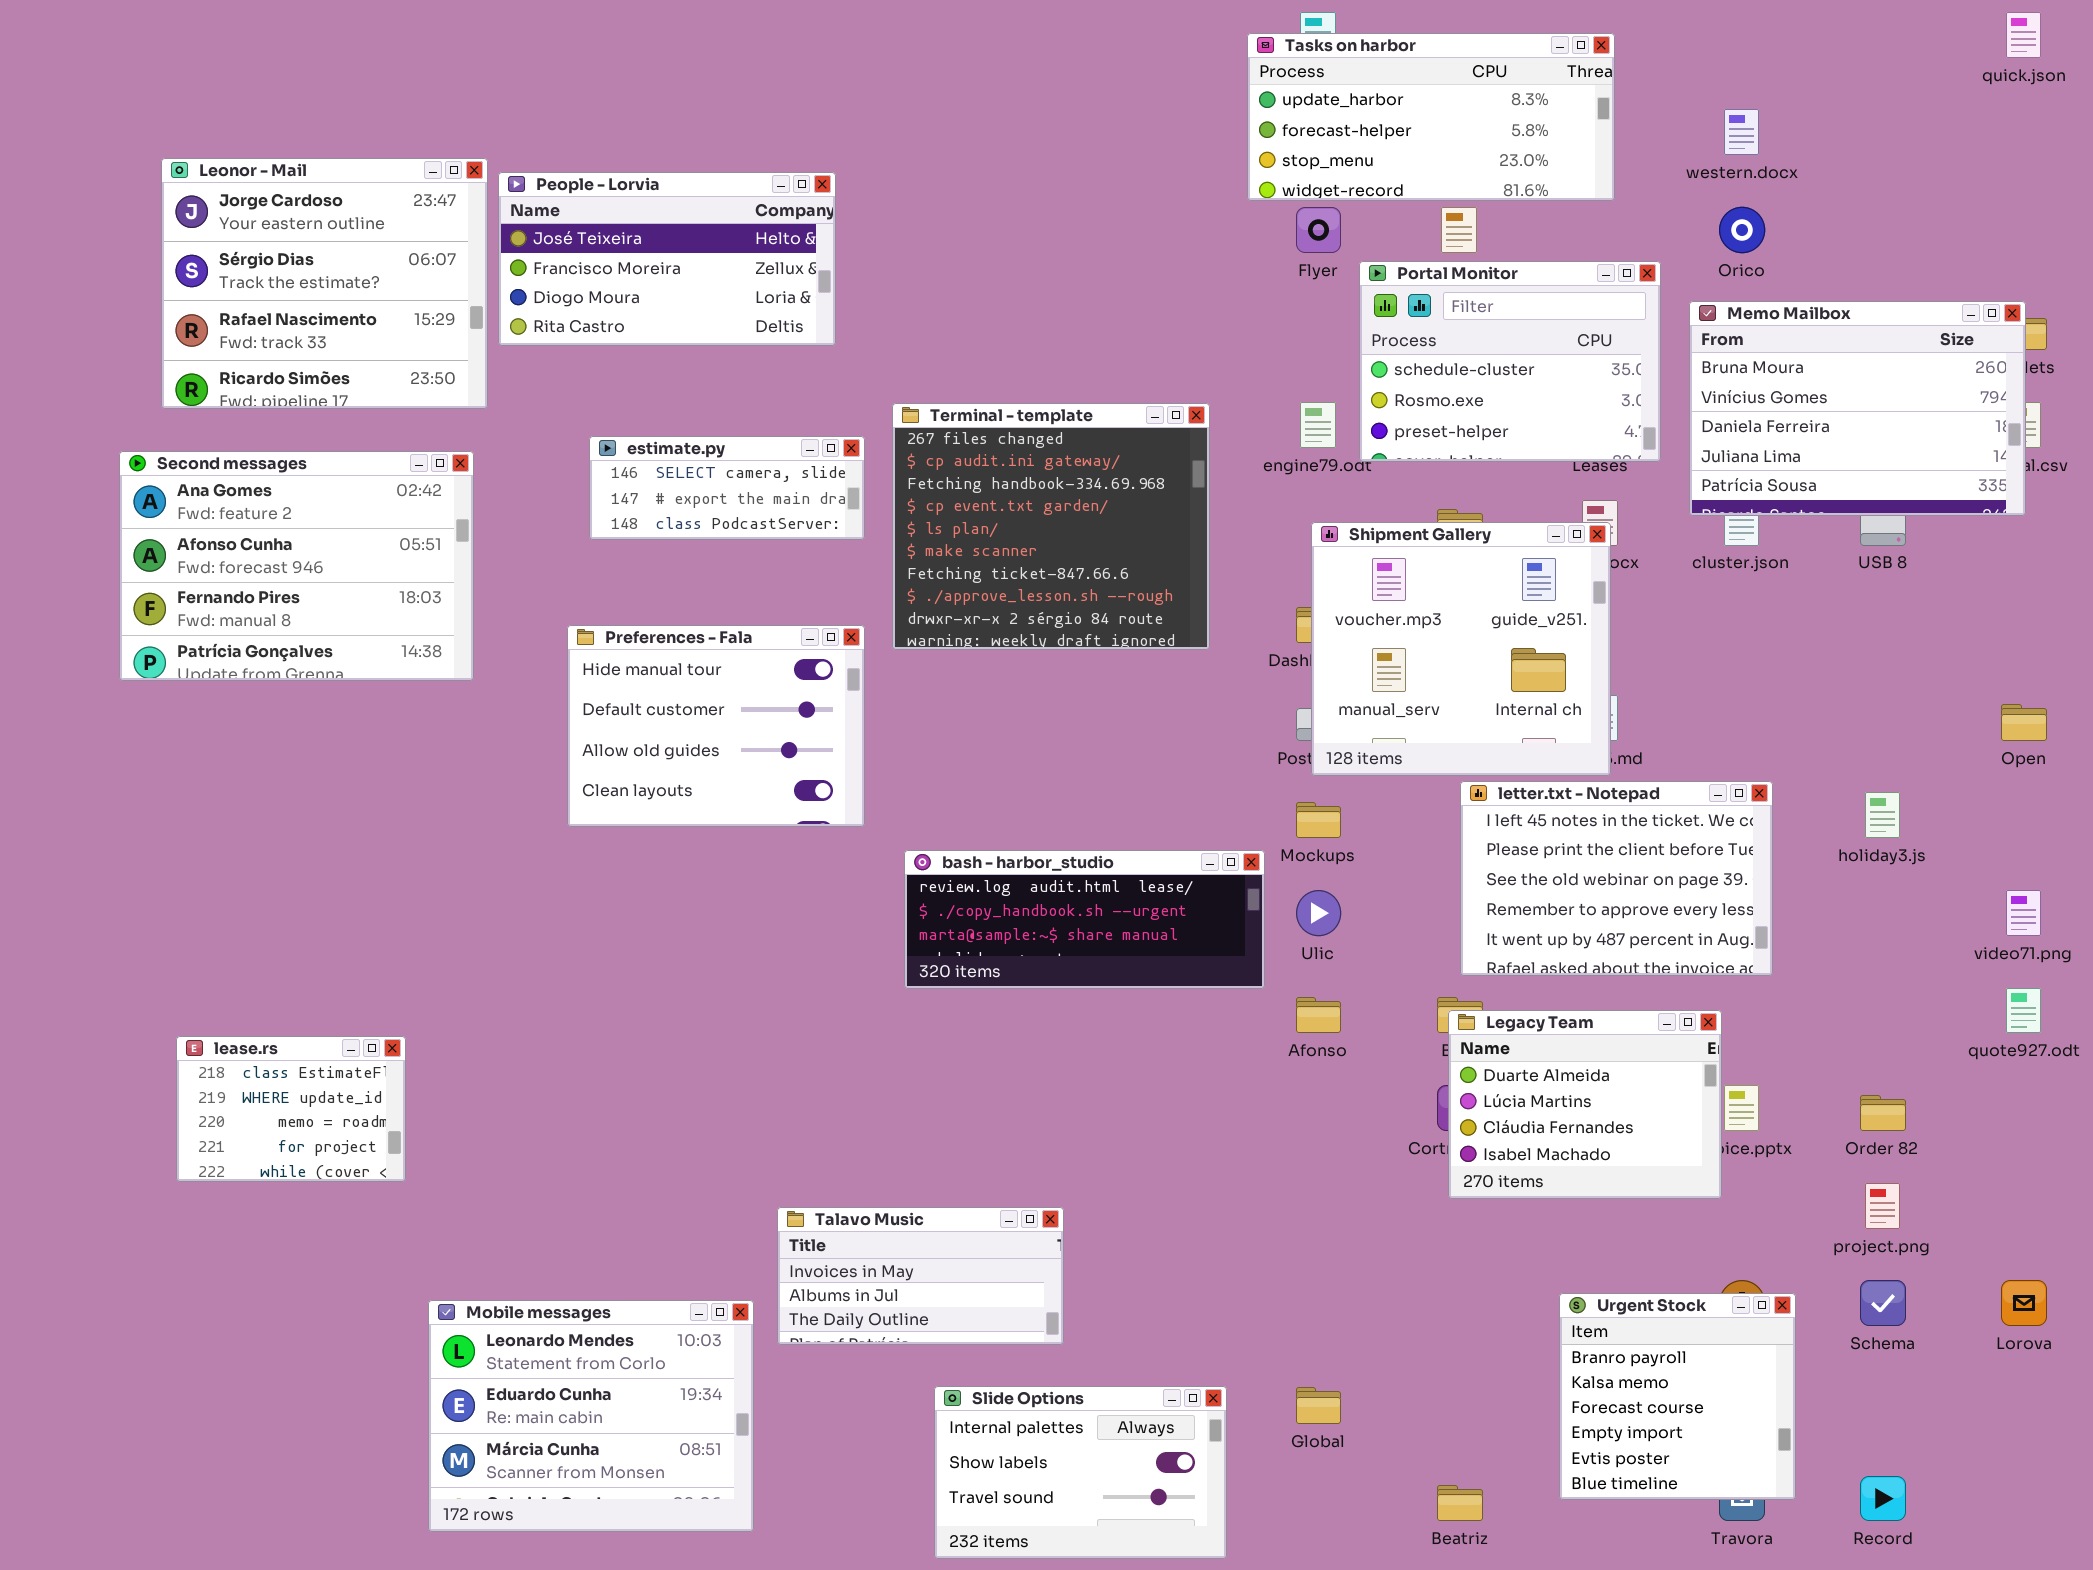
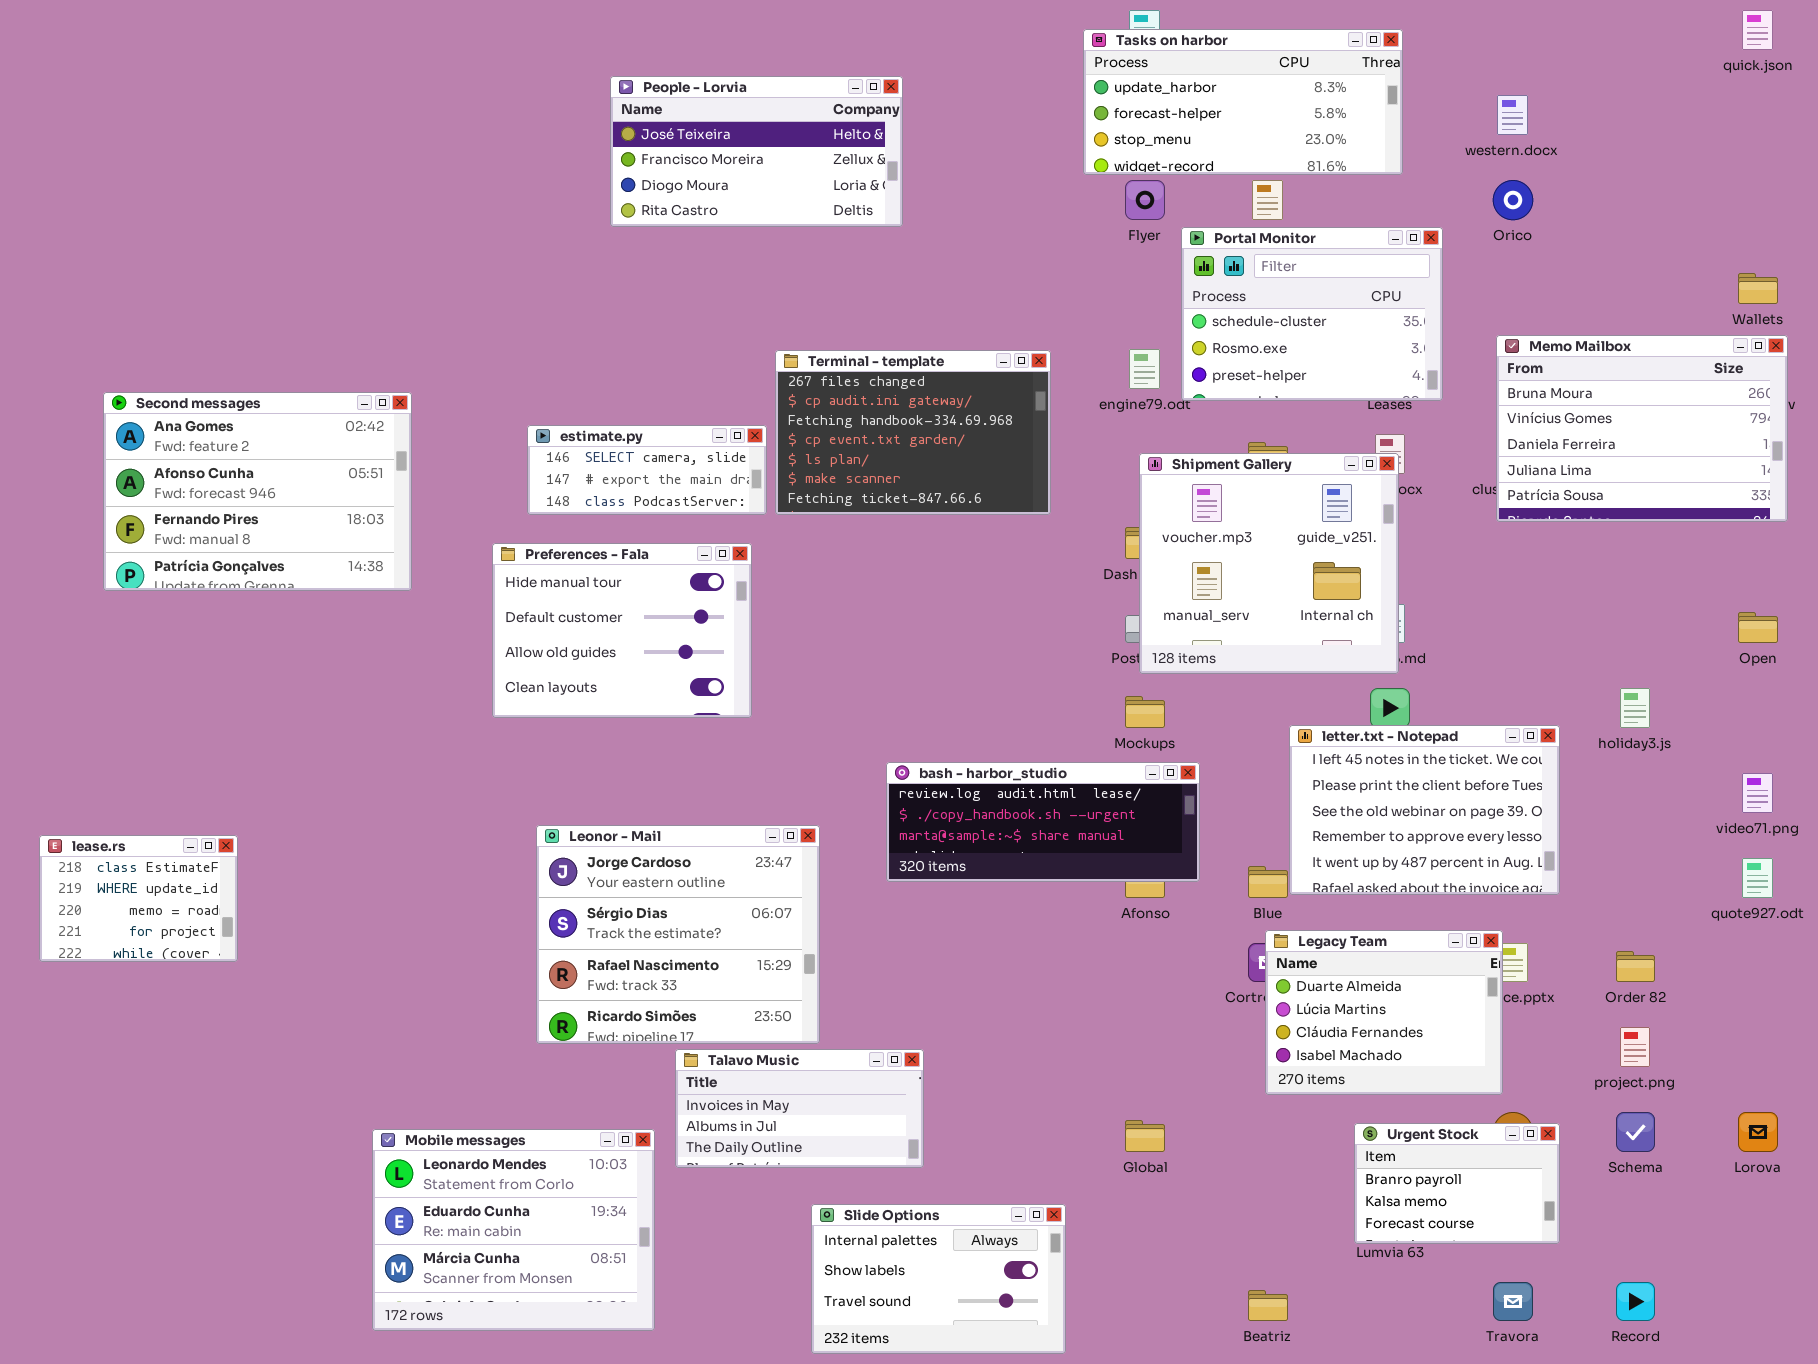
Leonor - Mail: [161,158,488,409] -> [536,825,820,1044], moved
People - Lorvia: [498,172,836,346] -> [610,76,903,227], moved
Memo Mailbox: [1689,301,2026,516] -> [1496,335,1788,522], moved
Terminal - template: [892,403,1210,650] -> [775,350,1051,515], resized
estimate.py: [589,436,865,540] -> [527,425,767,515], moved
letter.txt - Notepad: [1460,781,1773,976] -> [1289,725,1560,895], moved
bash - harbor_studio: [904,850,1265,989] -> [886,762,1200,882], moved
Legacy Team: [1448,1010,1722,1199] -> [1265,930,1503,1095], moved
lease.rs: [176,1036,406,1182] -> [39,835,238,962], moved
Urgent Stock: [1559,1293,1796,1500] -> [1354,1123,1560,1244], resized
Global: [1296,1387,1341,1424] -> [1125,1120,1165,1152], moved

